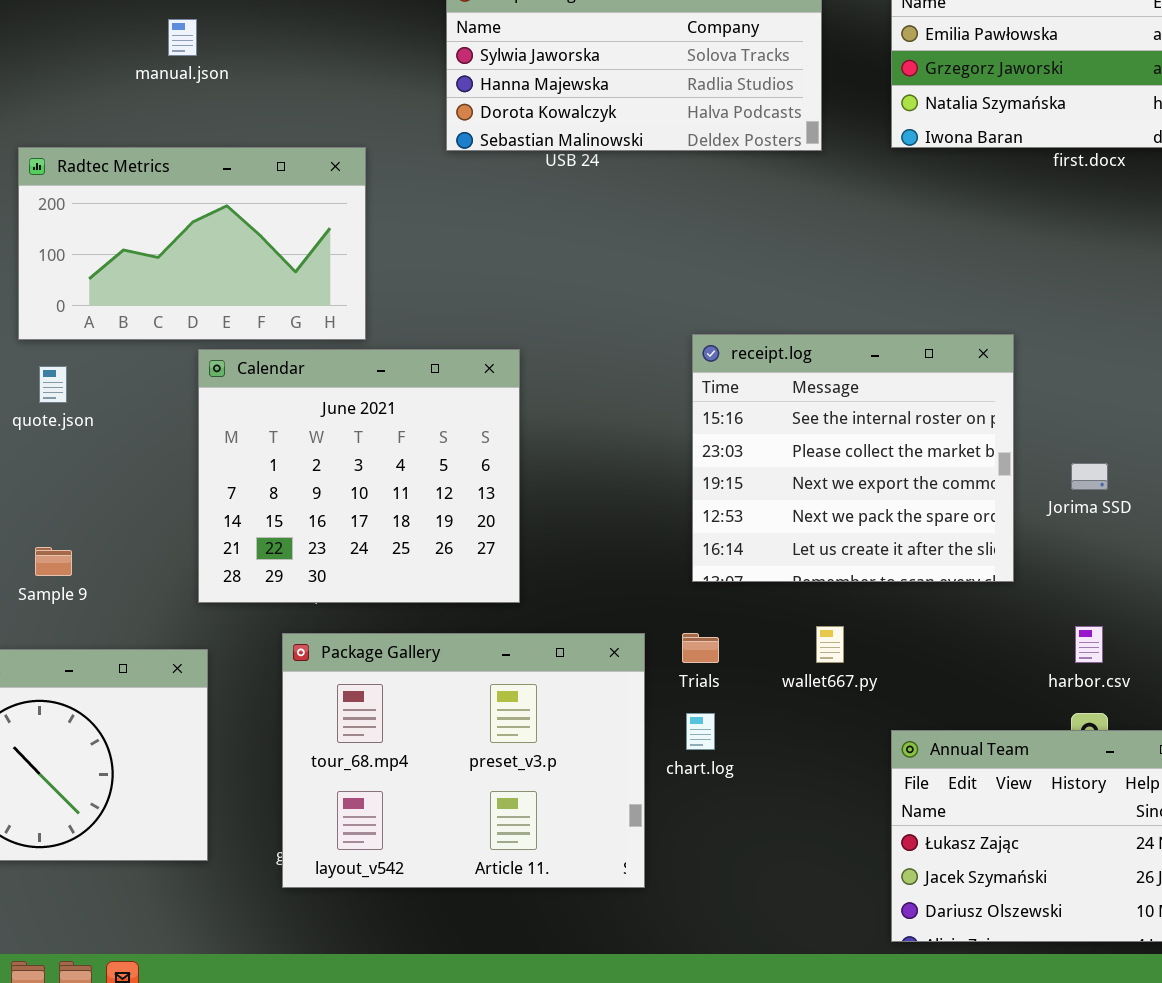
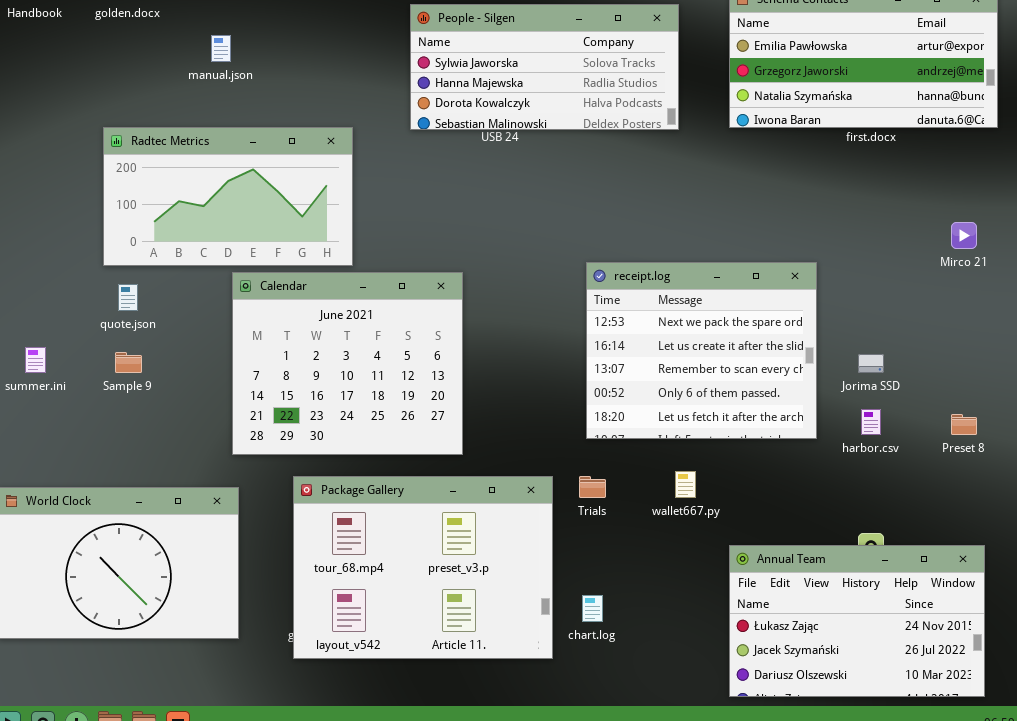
receipt.log: [692,334,1014,582] -> [586,262,817,439], scrolled down 3 rows
Sample 9: [35,547,72,576] -> [115,352,142,373], moved
harbor.csv: [1075,626,1103,663] -> [861,409,881,435], moved
chart.log: [686,713,715,750] -> [582,595,603,622], moved

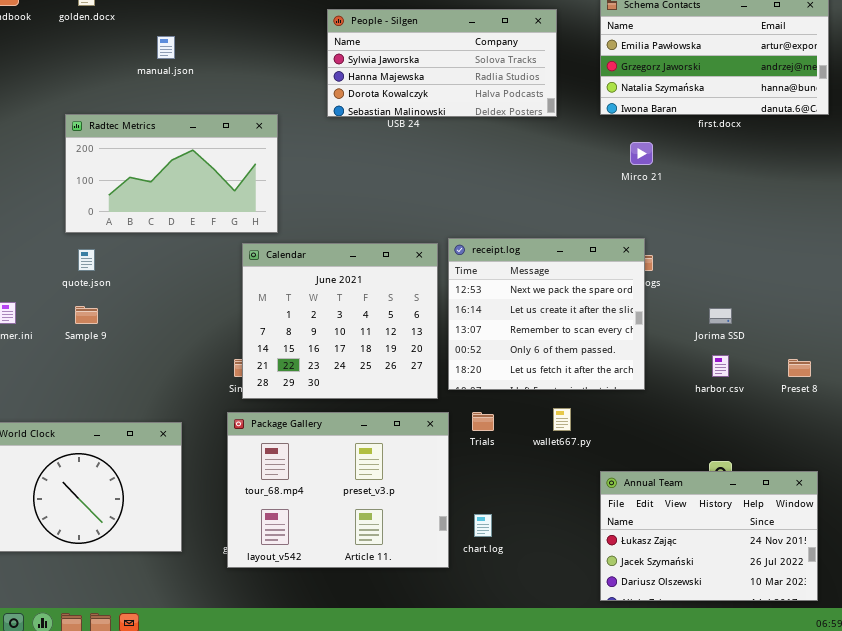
Mirco 21: [951,222,977,249] -> [630,142,653,165], moved
receipt.log: [586,262,817,439] -> [448,238,645,390], moved
Calendar: [232,272,463,455] -> [242,243,438,399], moved

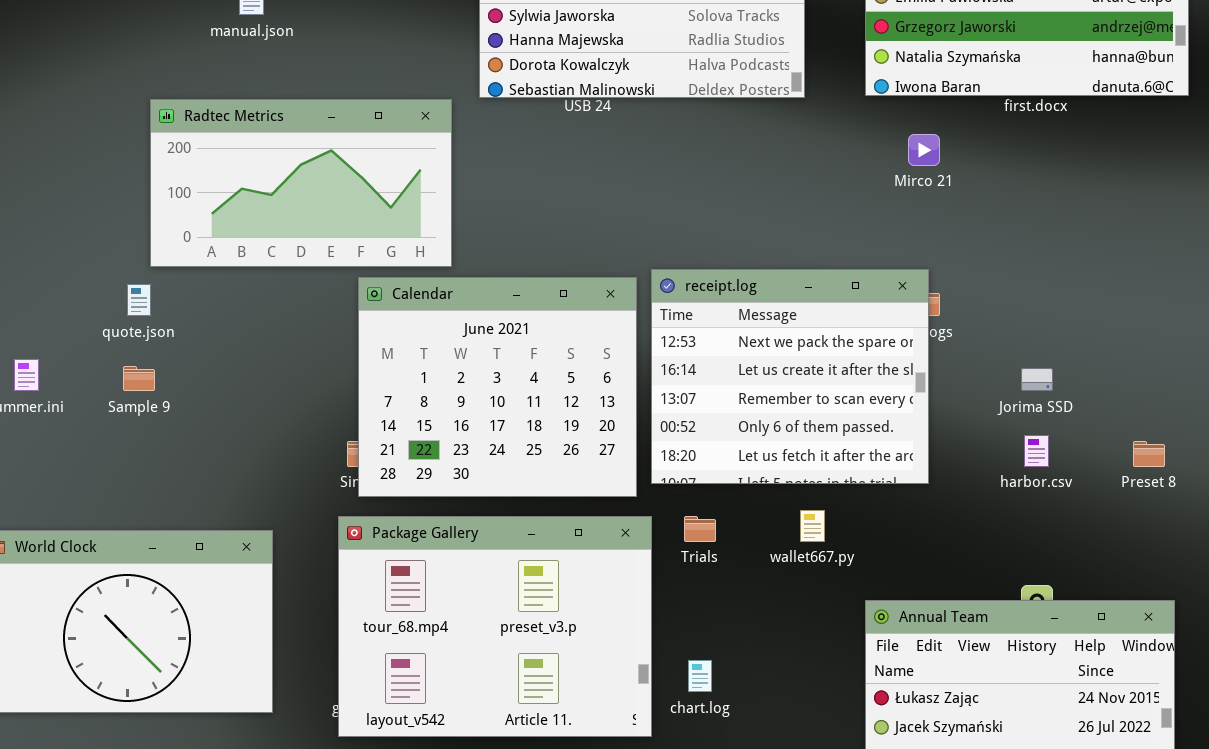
Radtec Metrics: [65,114,278,233] -> [150,99,452,267], moved

